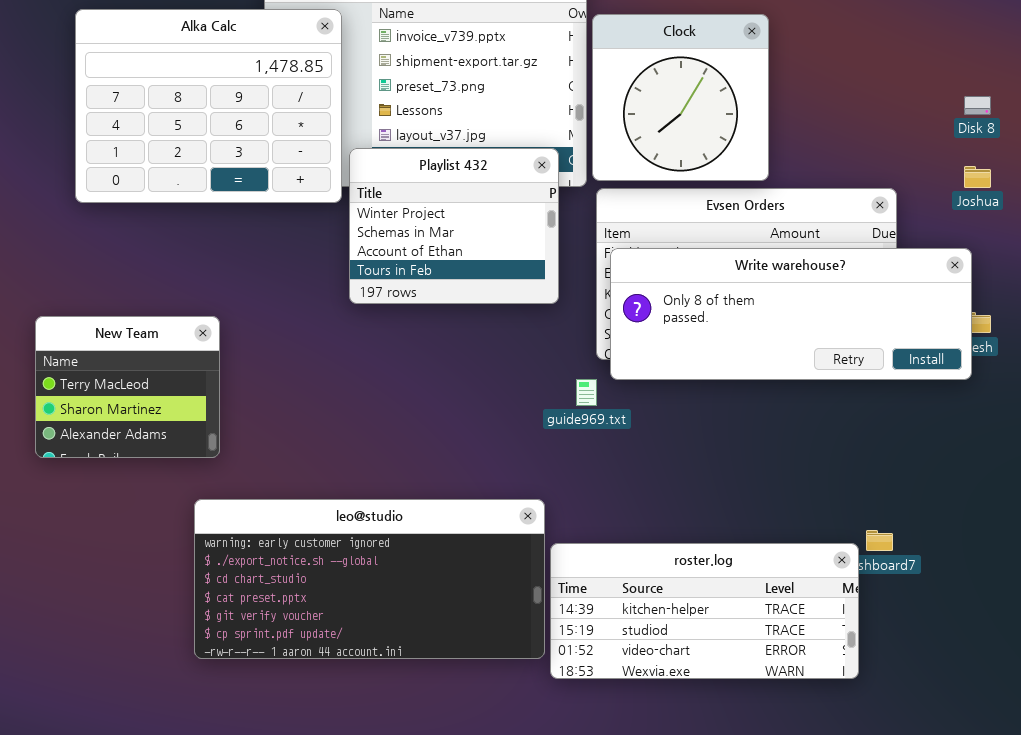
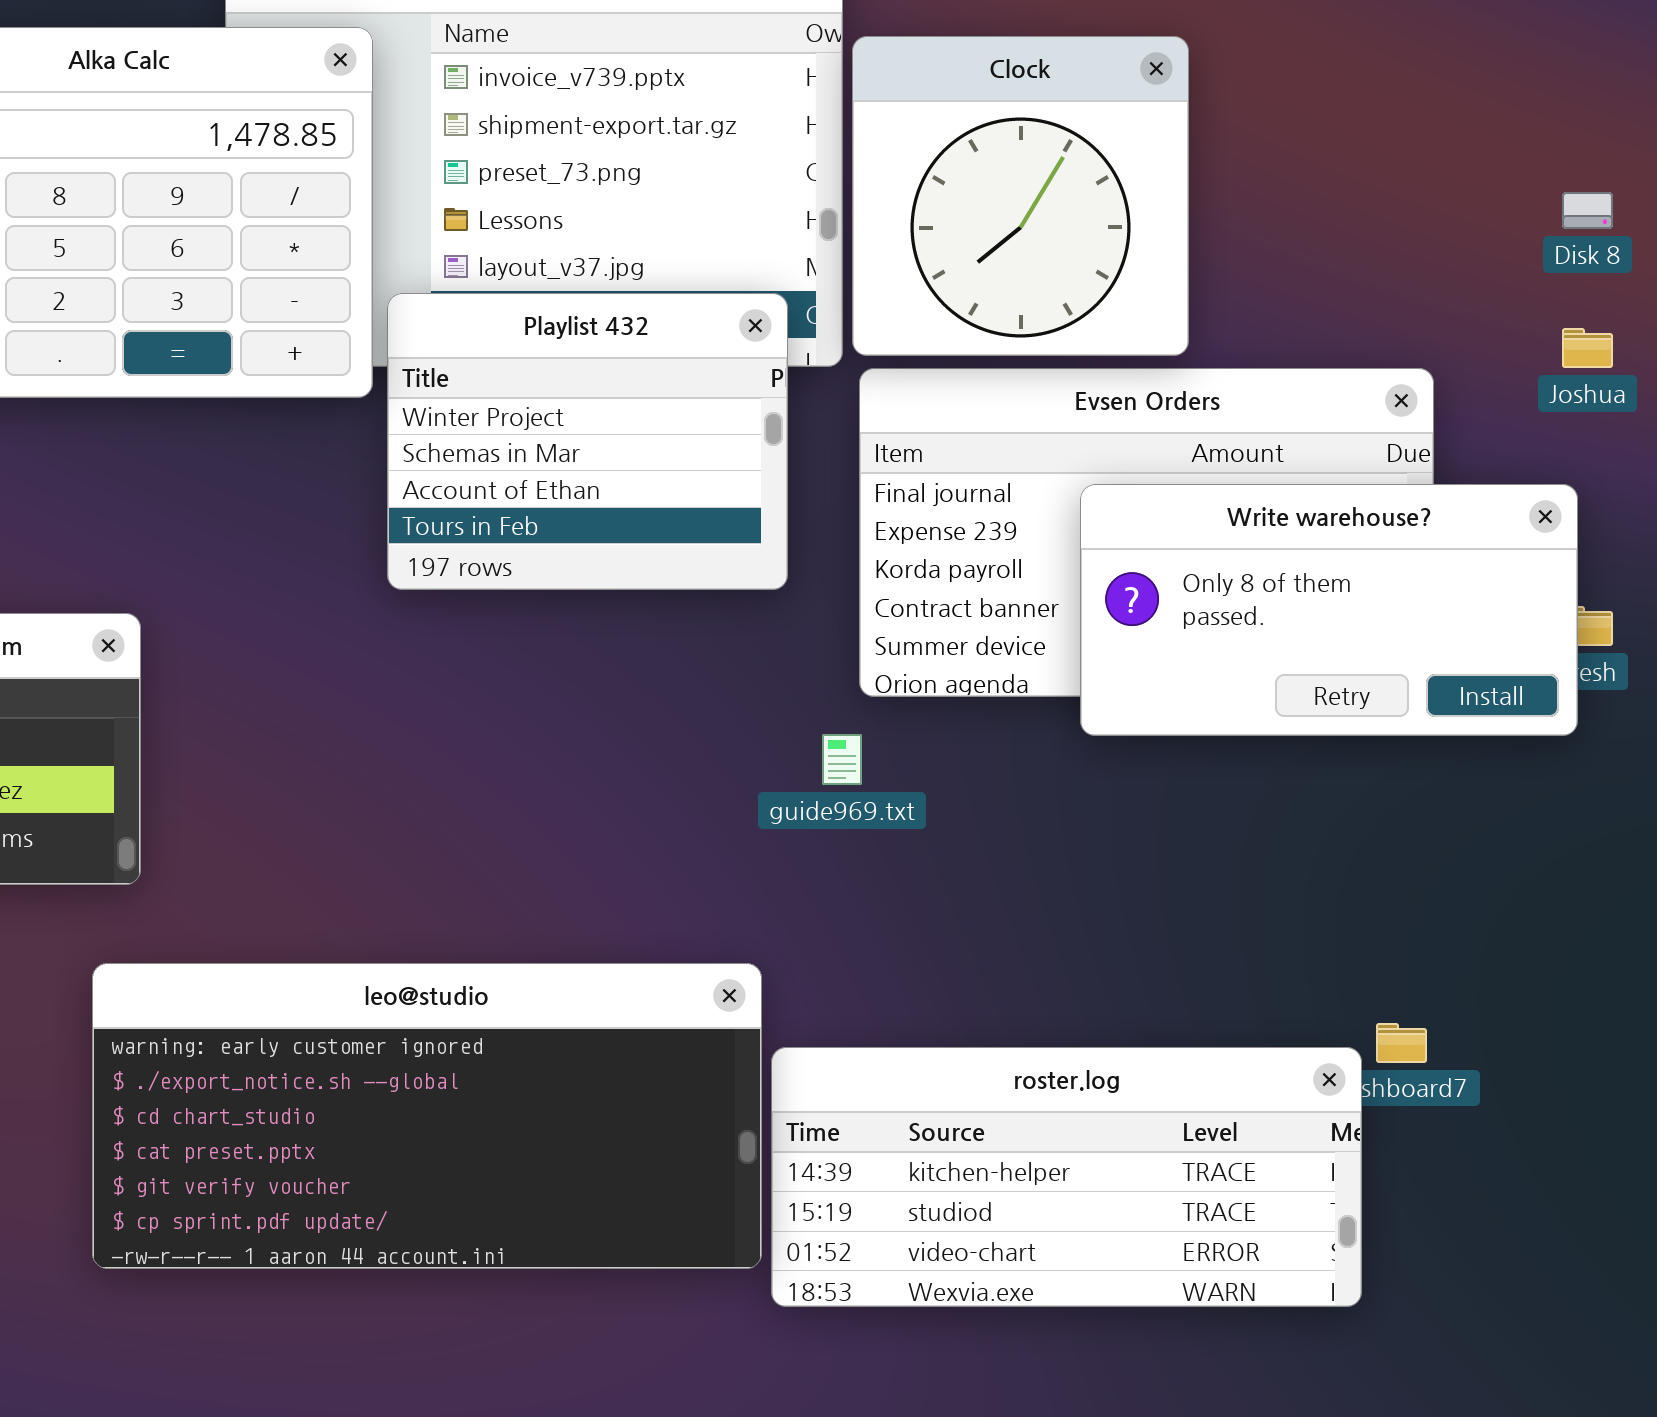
Write warehouse?: [610,248,972,380] -> [1080,484,1578,736], resized

